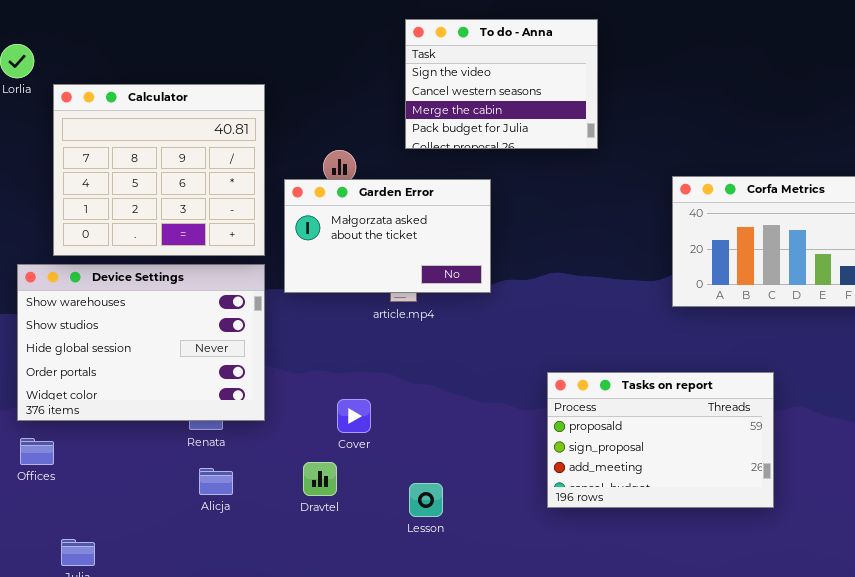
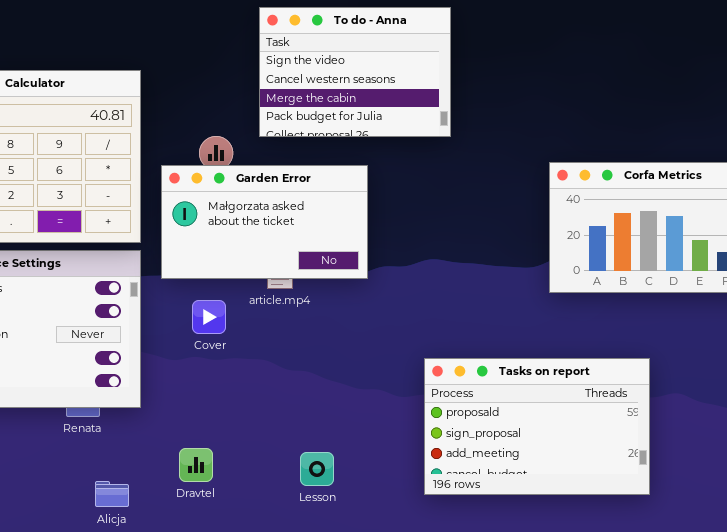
To do - Anna: [405,19,598,149] -> [259,7,451,137], moved
Cover: [337,399,371,433] -> [192,300,226,334], moved
Alicja: [199,468,233,495] -> [95,481,129,507], moved
Lesson: [409,483,443,517] -> [300,452,334,486], moved

